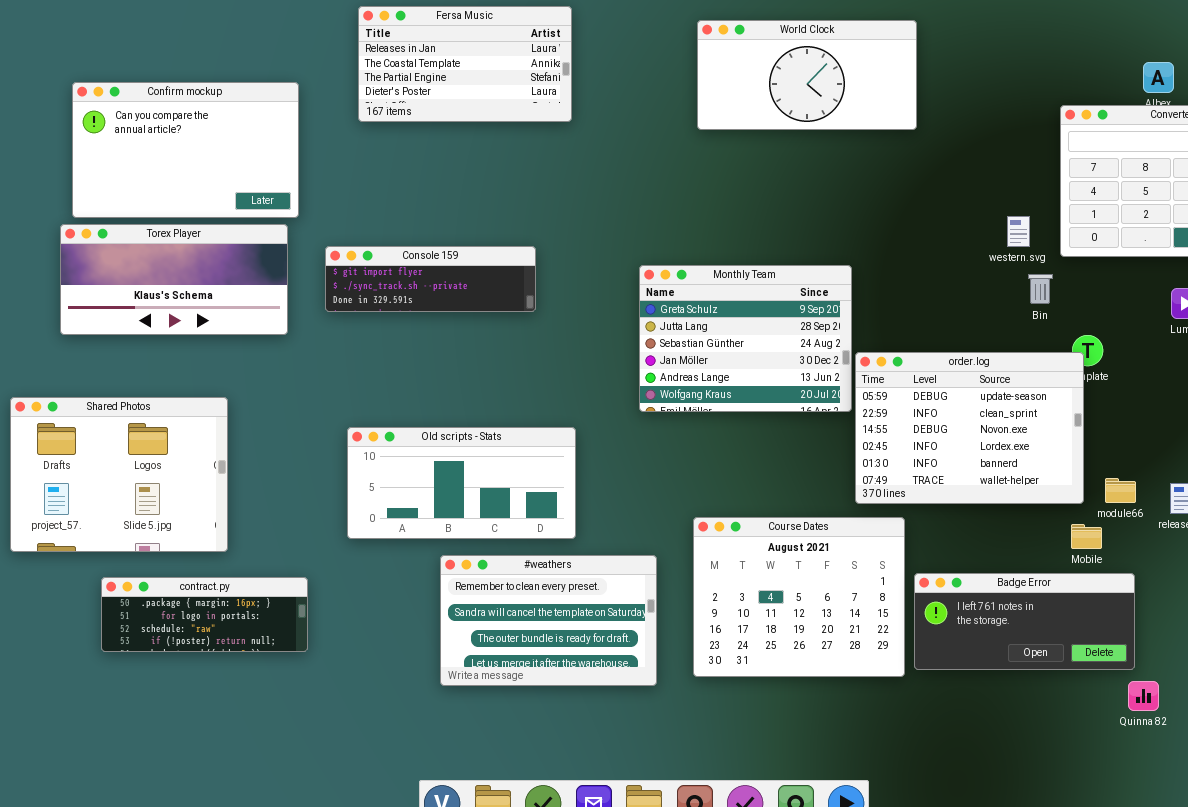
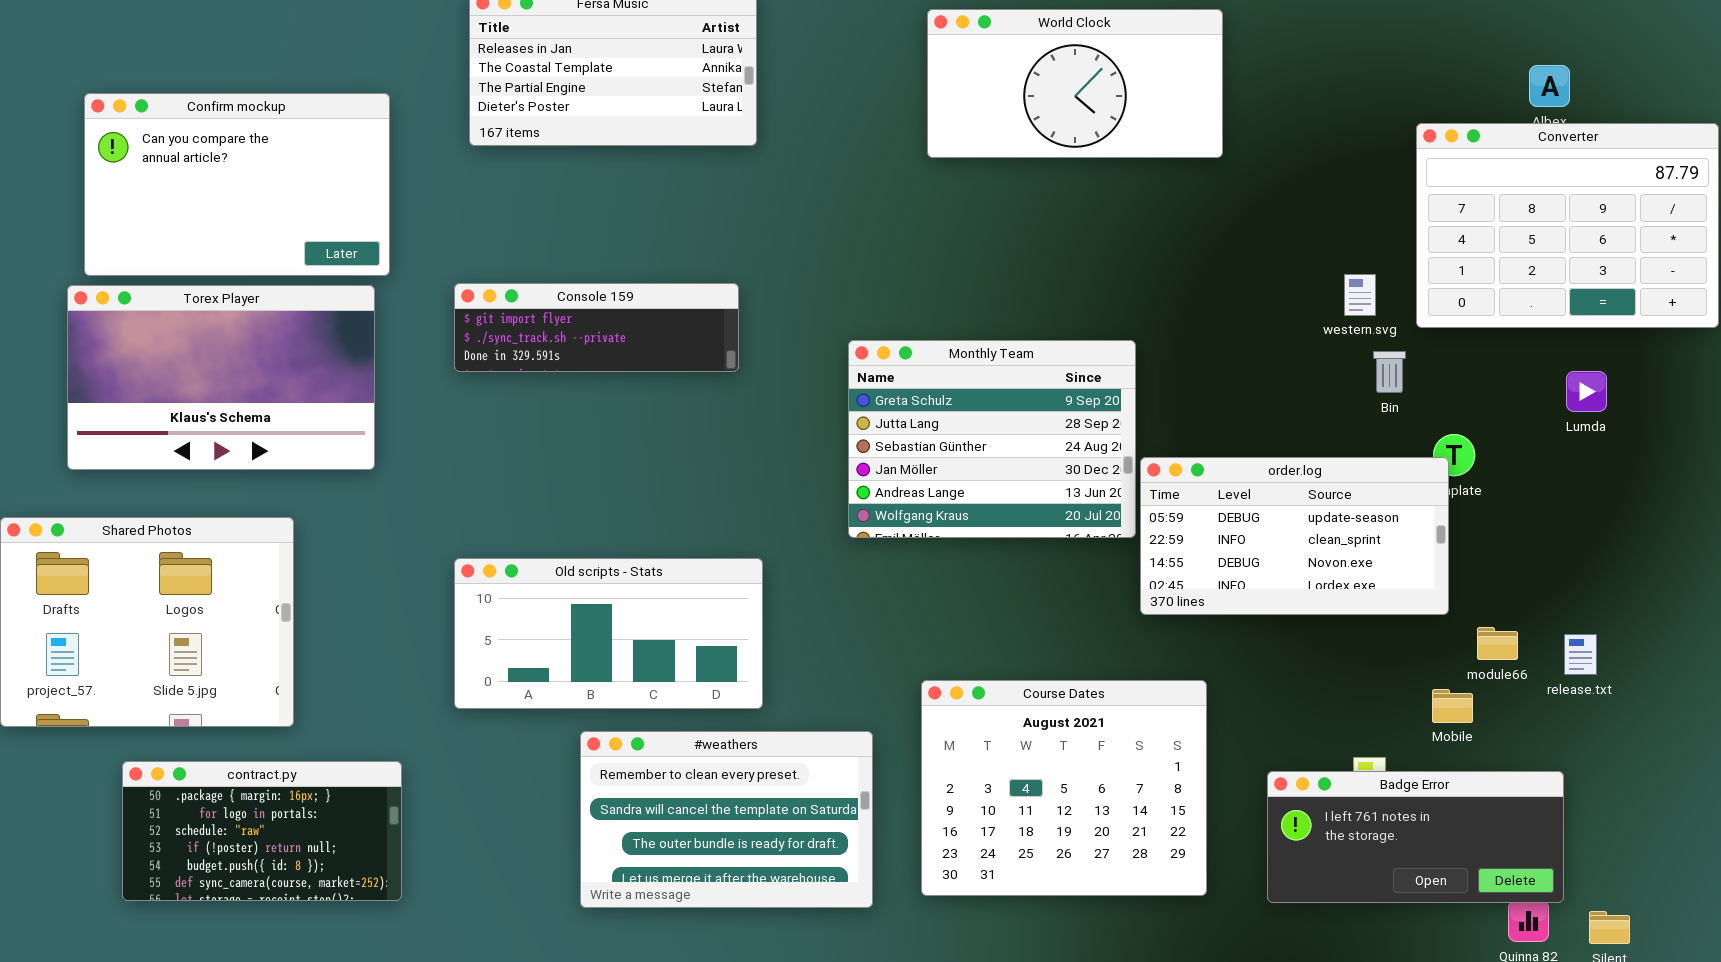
Torex Player: [60,224,288,335] -> [67,285,375,470], resized
Console 159: [325,246,536,312] -> [454,283,739,372], moved
order.log: [855,352,1084,504] -> [1140,457,1449,615], resized
Badge Error: [914,573,1135,670] -> [1267,771,1564,903], moved
contract.py: [101,577,308,652] -> [122,761,402,901], resized

